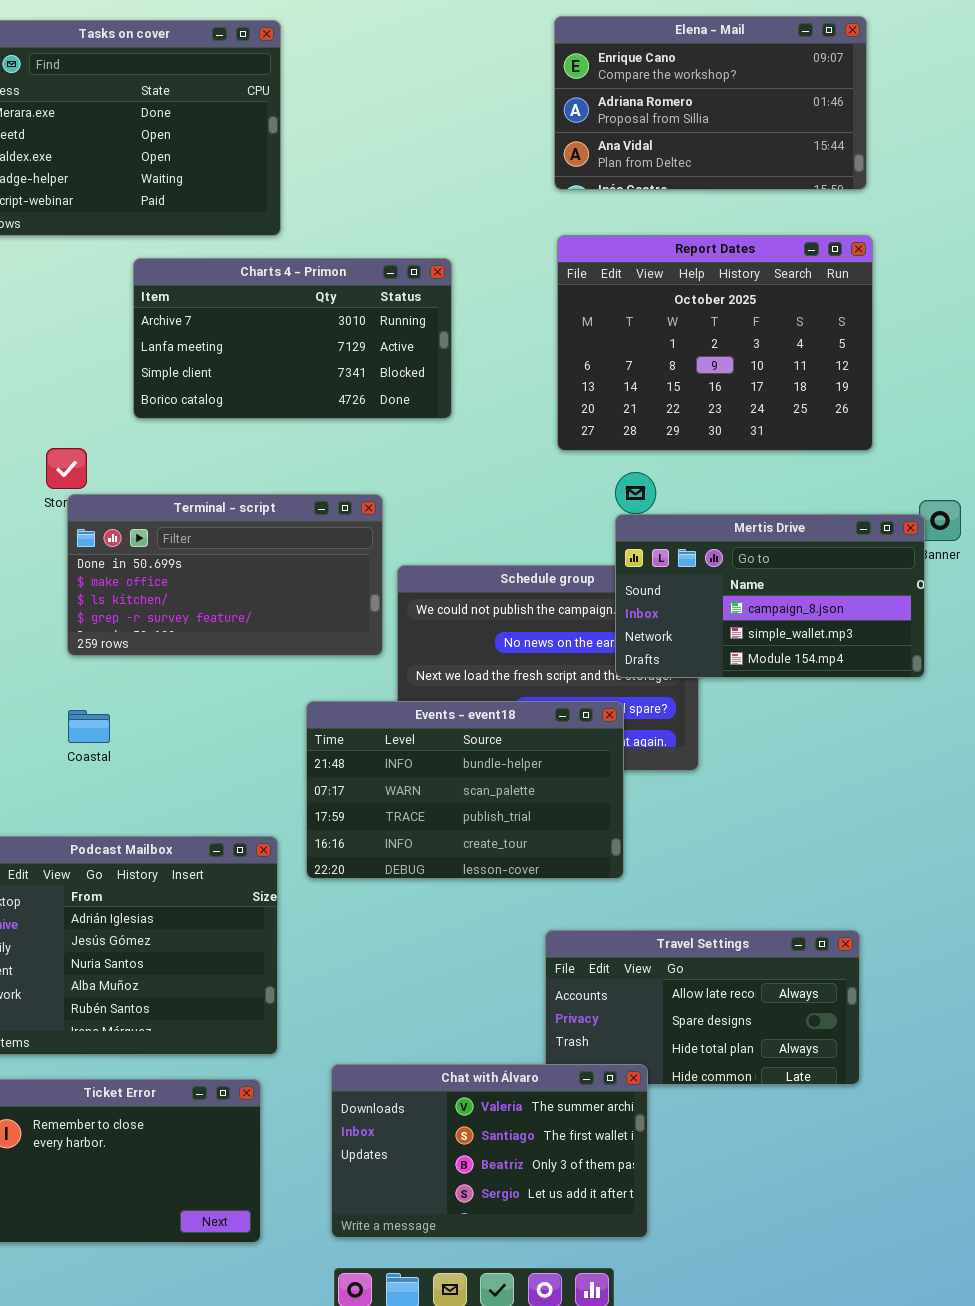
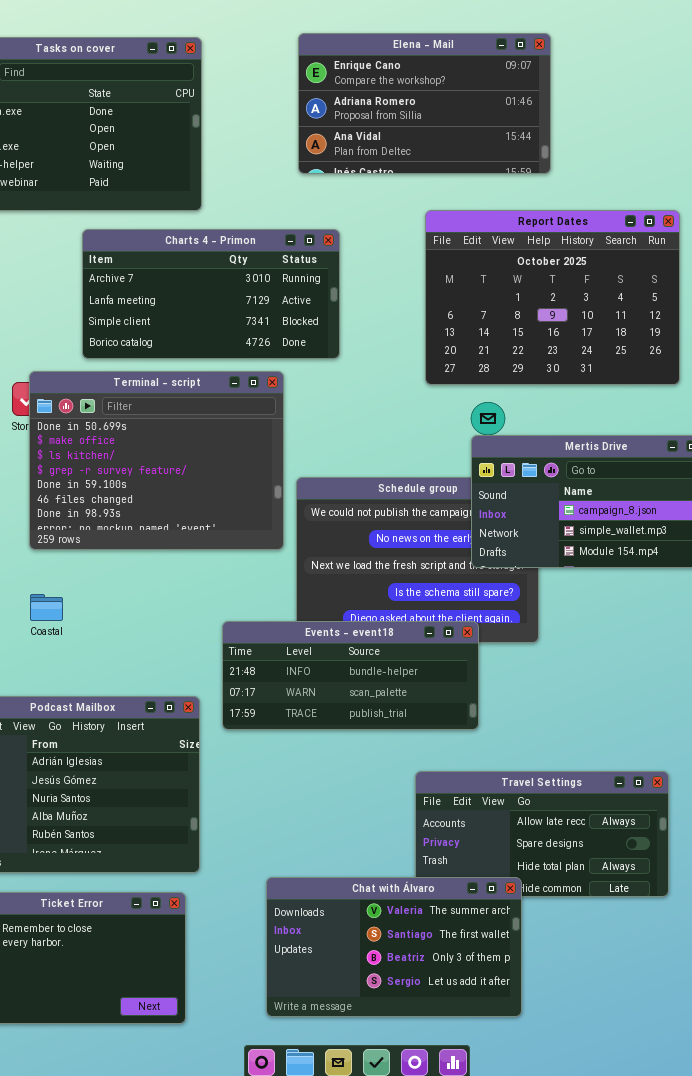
Elena - Mail: [554,16,867,190] -> [298,33,551,174], moved
Terminal - script: [67,494,383,656] -> [29,371,284,550], resized
Events - event18: [306,701,624,879] -> [222,621,479,730], resized
Chat with Álvaro: [331,1064,648,1238] -> [266,877,522,1017], moved

